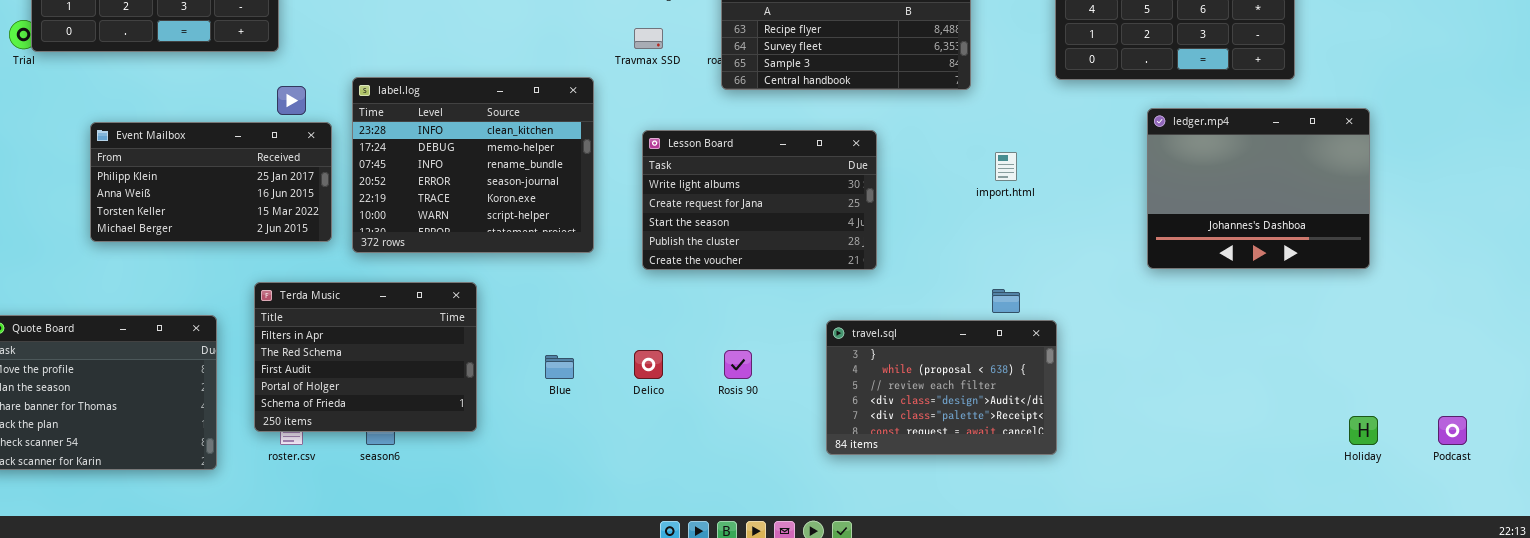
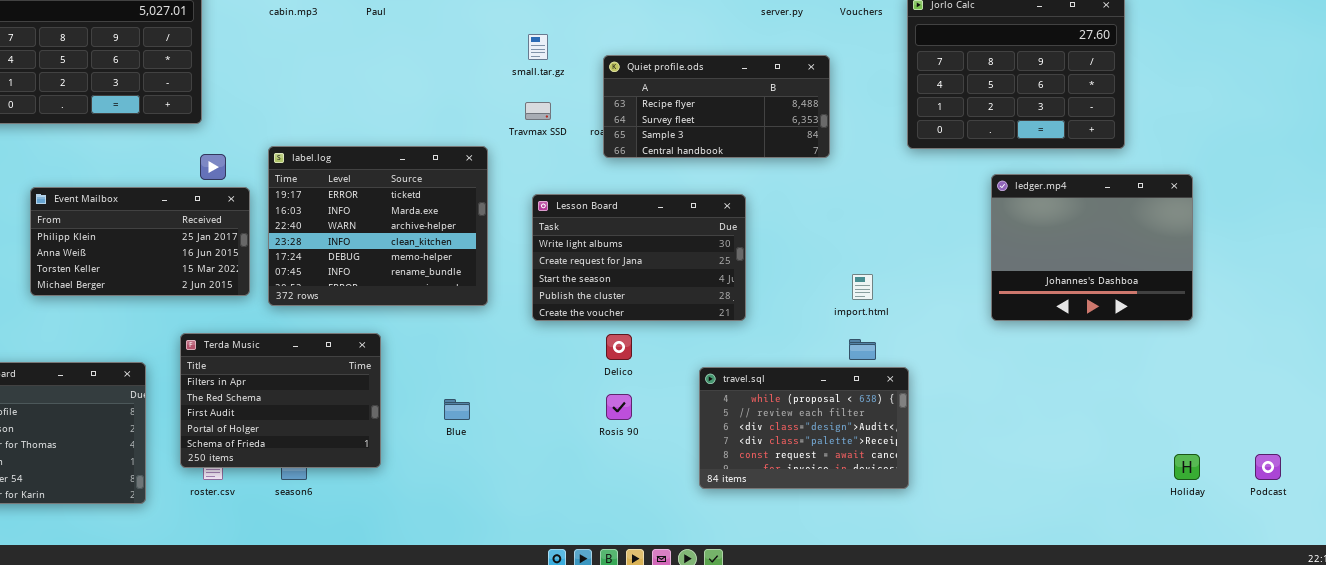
label.log: [352,77,594,253] -> [268,146,488,306], scrolled up 3 rows
import.html: [995,152,1017,181] -> [852,274,873,300], moved
travel.sql: [826,320,1057,455] -> [699,367,909,489], scrolled down 1 row
Delico: [634,350,663,379] -> [606,334,632,360], moved

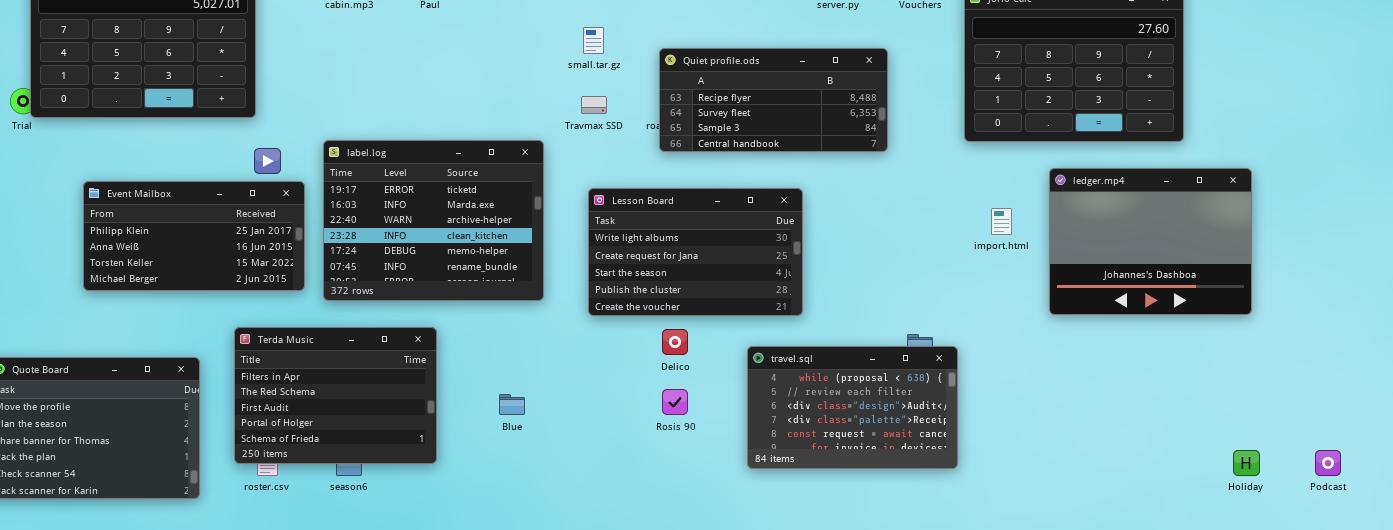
import.html: [852,274,873,300] -> [991,208,1012,235], moved
travel.sql: [699,367,909,489] -> [747,346,958,469], moved

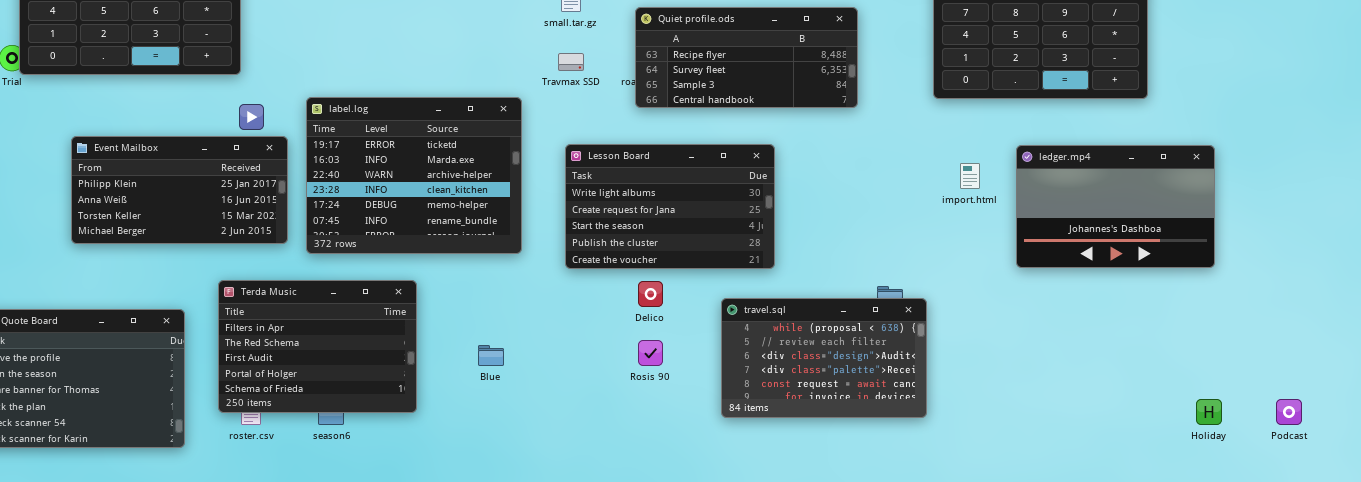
ledger.mp4: [1049,168,1252,315] -> [1016,145,1215,268], resized

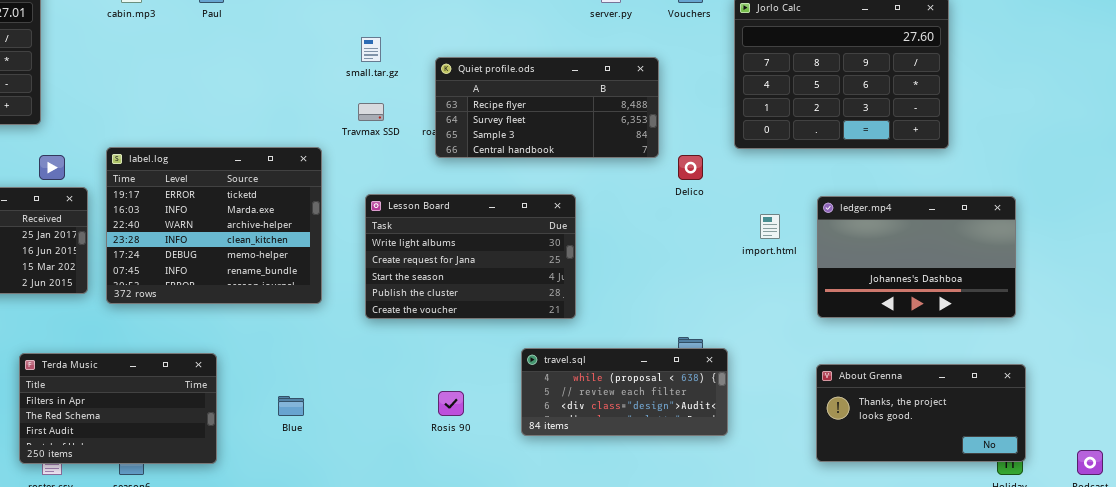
Terda Music: [218,280,417,413] -> [19,353,217,464], resized
Delico: [638,281,663,307] -> [678,155,703,180], moved
travel.sql: [721,298,927,418] -> [521,348,728,436], resized
About Grenna: none -> [816,364,1026,462], opened

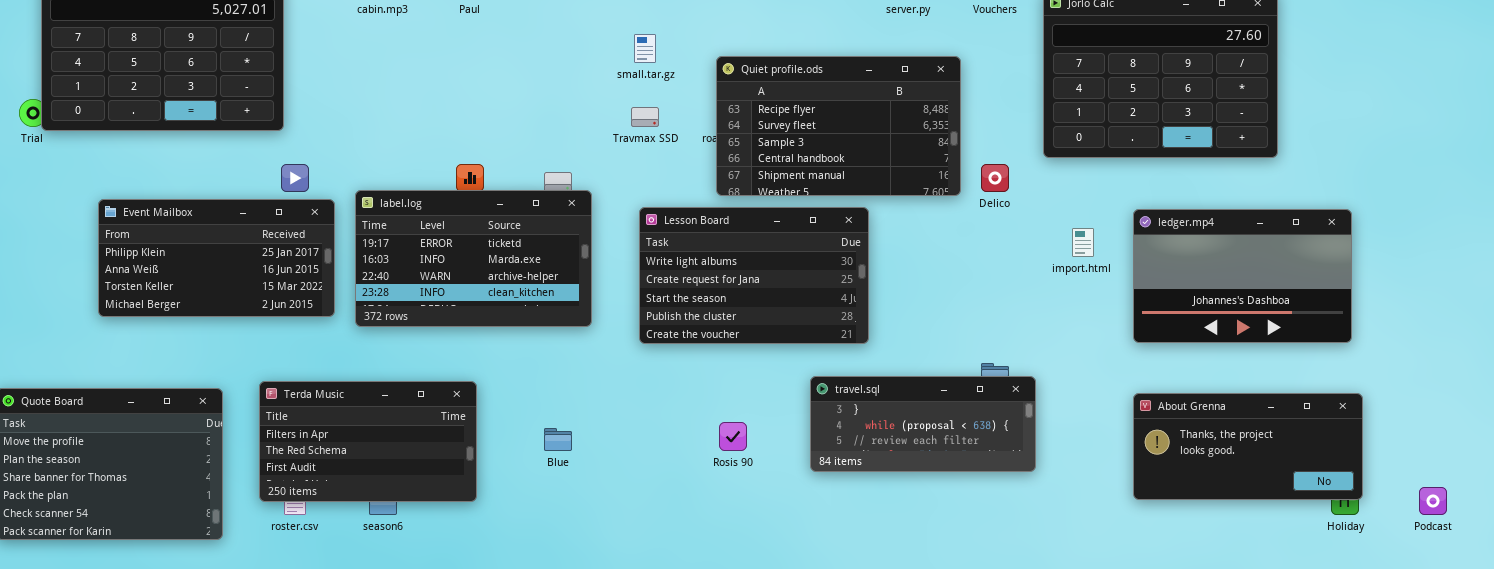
Quiet profile.ods: [435,57,659,158] -> [716,56,961,196], resized
label.log: [106,147,322,304] -> [355,190,592,327], resized
travel.sql: [521,348,728,436] -> [810,376,1036,472], scrolled up 1 row

